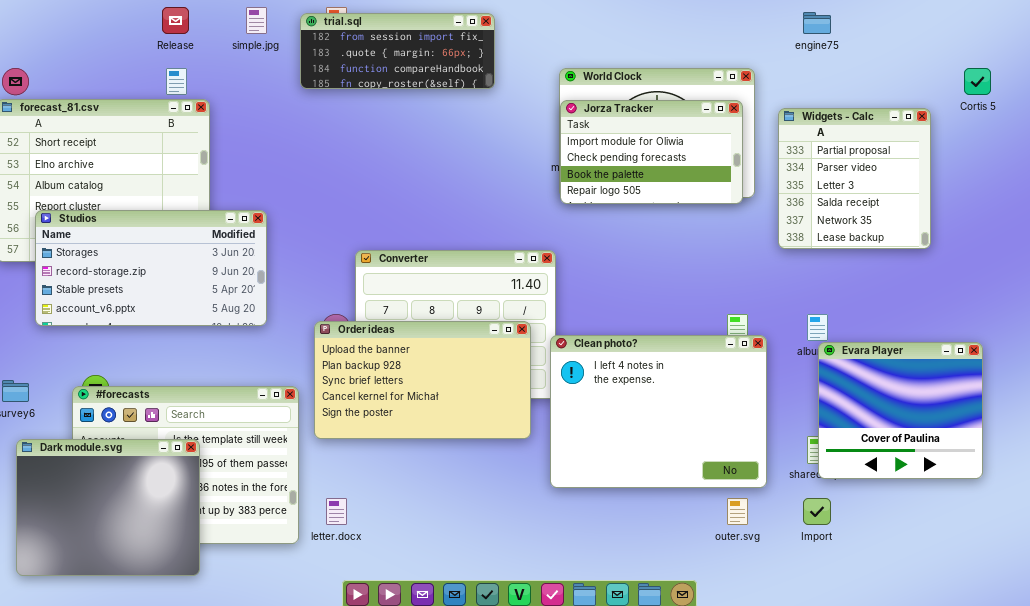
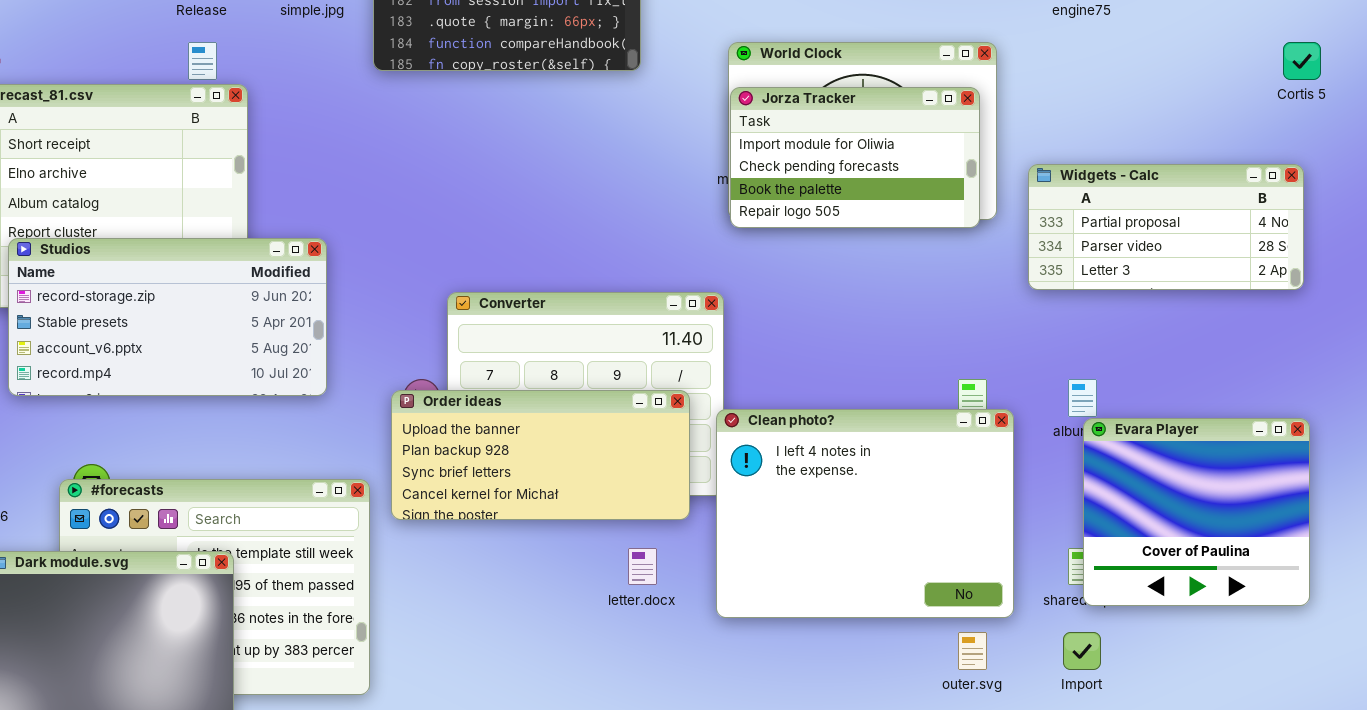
Widgets - Calc: [778,108,931,249] -> [1028,164,1304,290], resized
Studios: [35,210,267,326] -> [8,238,327,396], scrolled down 1 row
Order ideas: [314,321,531,439] -> [391,390,690,520], resized
letter.docx: [326,498,347,525] -> [628,548,657,585], moved

